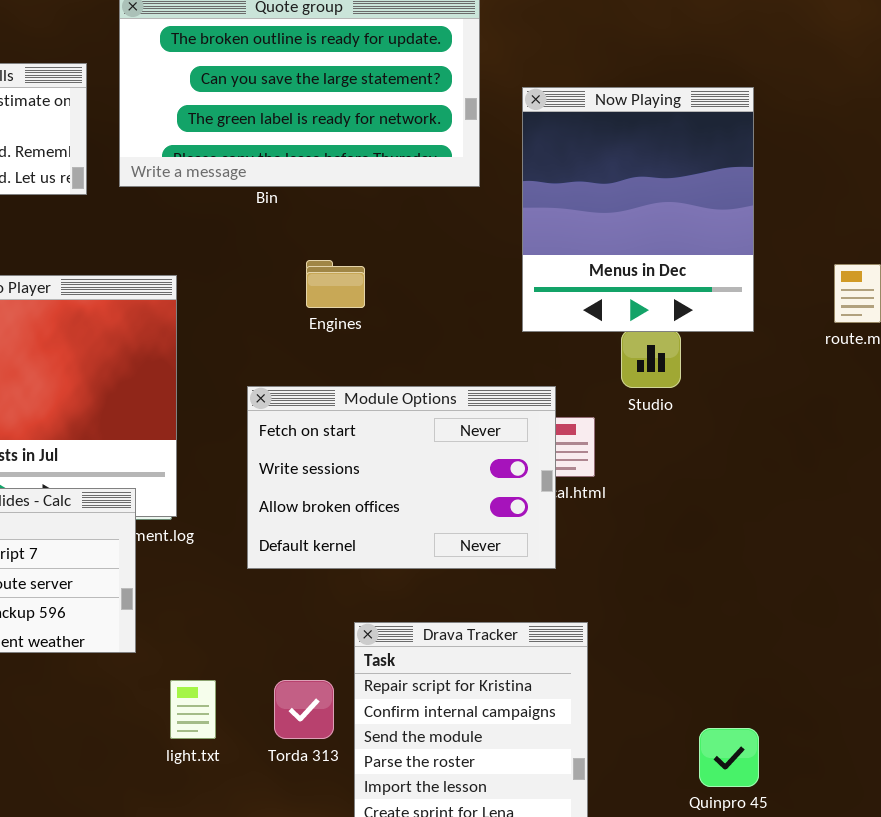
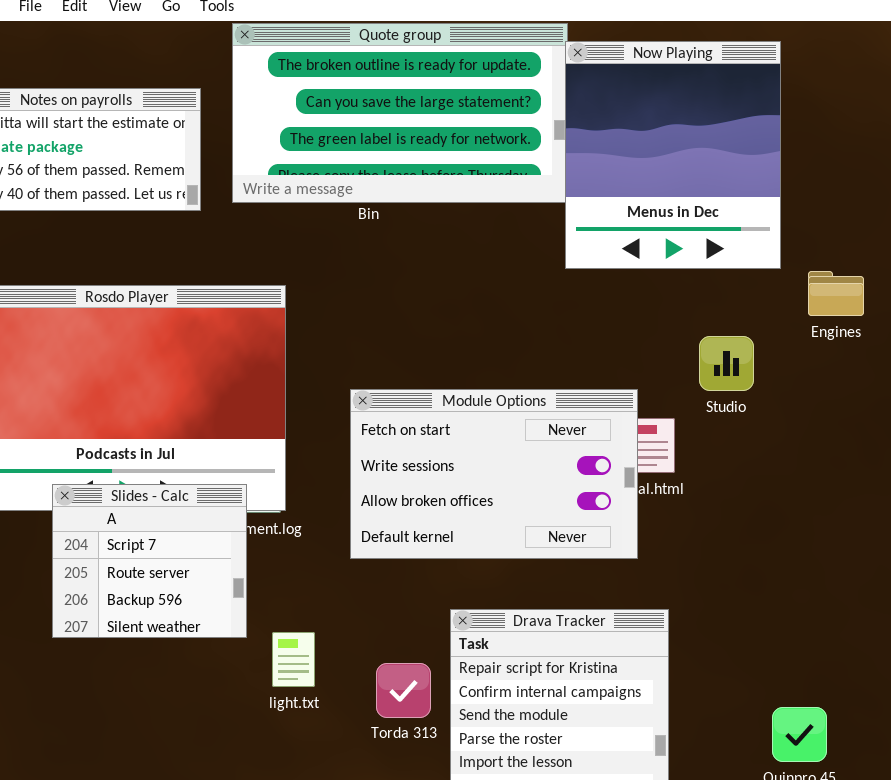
Now Playing: [522,87,754,332] -> [565,41,781,269], moved
Engines: [306,260,365,308] -> [808,271,864,316], moved
light.txt: [170,680,216,739] -> [272,632,315,687], moved

